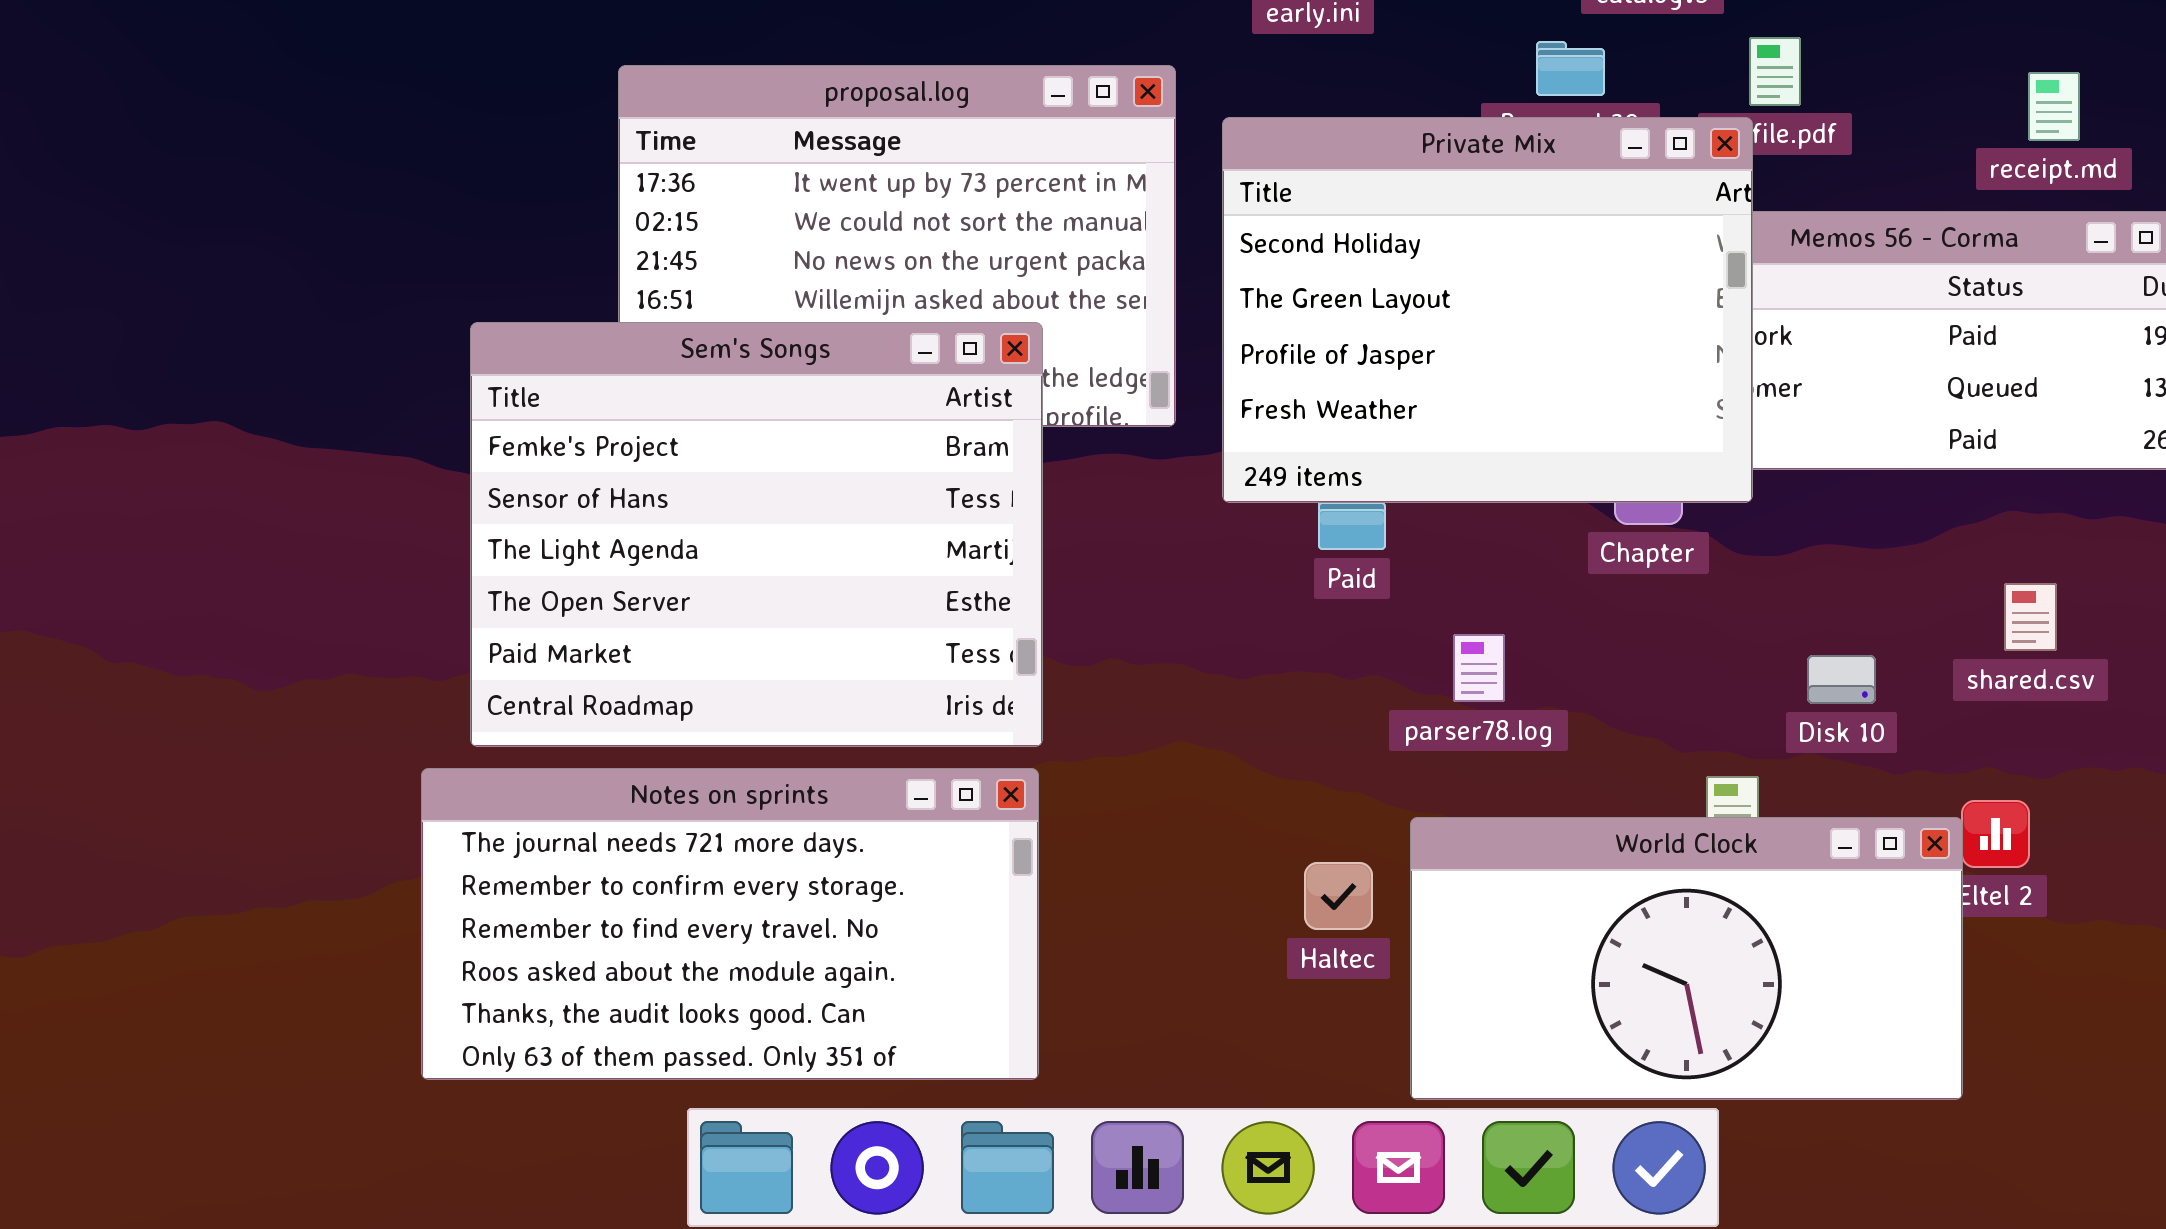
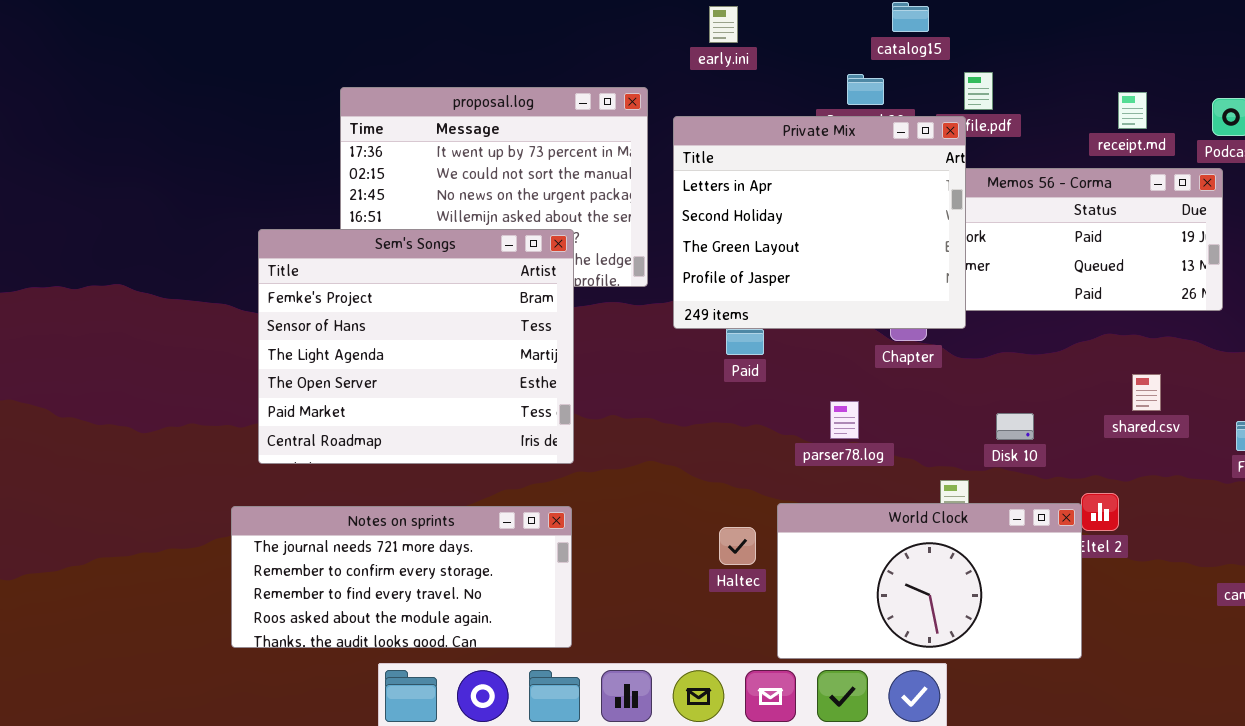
Private Mix: [1222,117,1753,503] -> [673,116,966,329], scrolled up 1 row
shared.csv: [2004,583,2057,651] -> [1132,374,1161,411], moved
parser78.log: [1453,634,1505,702] -> [830,401,859,439], moved
Notes on sprints: [421,768,1039,1080] -> [231,506,572,648], resized

